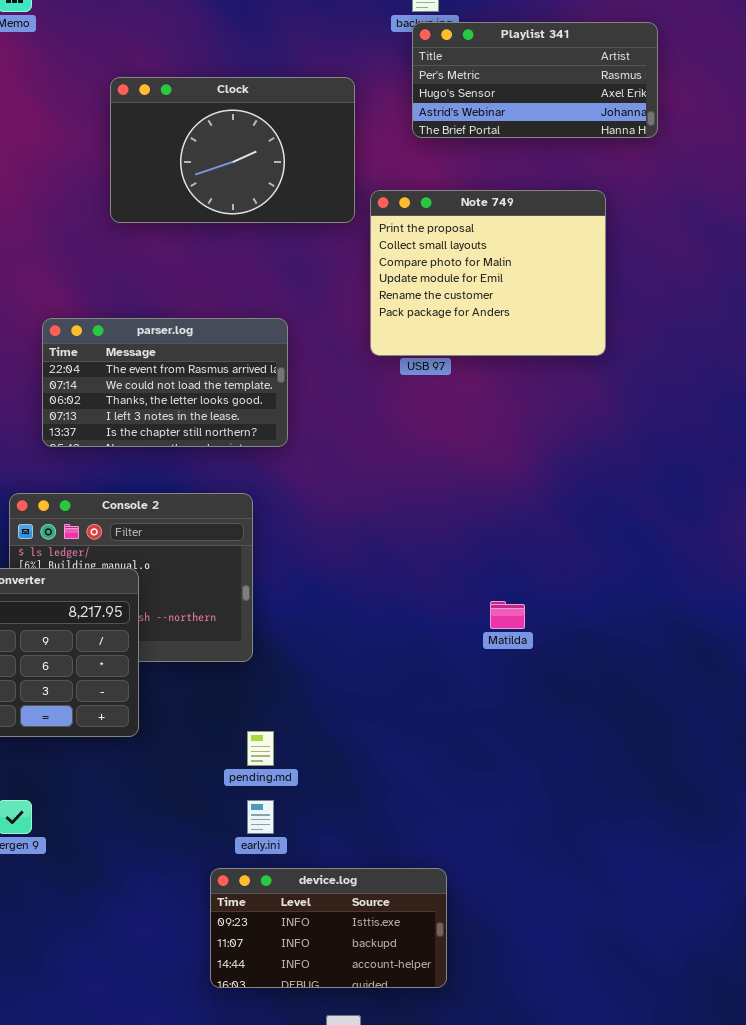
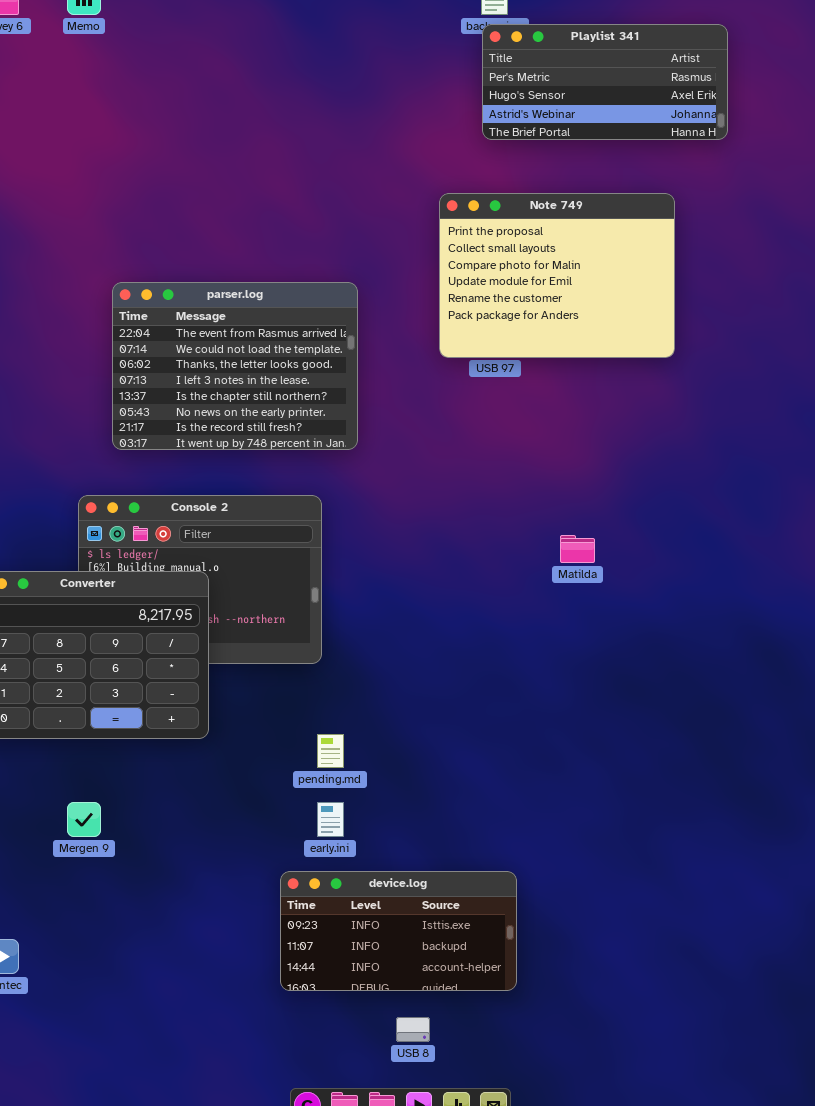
Clock: [110,77,355,223] -> none, closed
parser.log: [42,318,288,447] -> [112,282,358,450], resized
Matilda: [490,601,525,629] -> [560,535,595,563], moved

